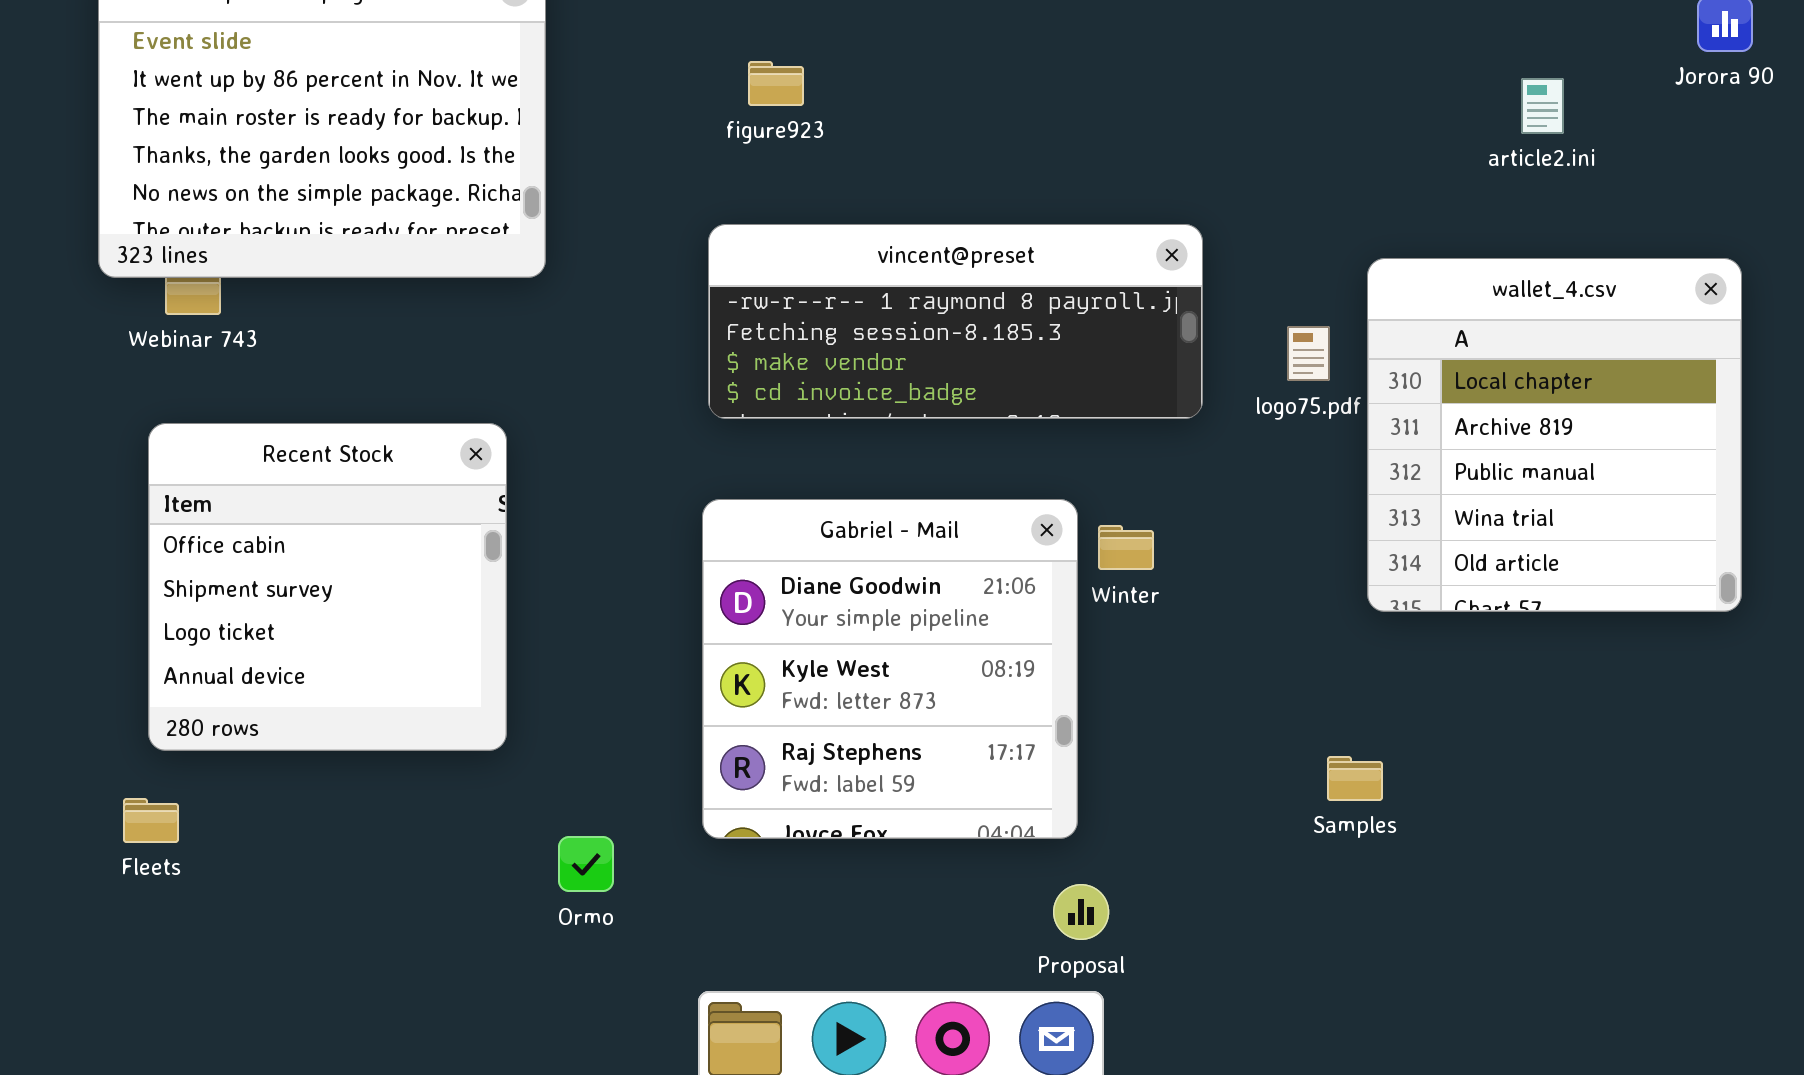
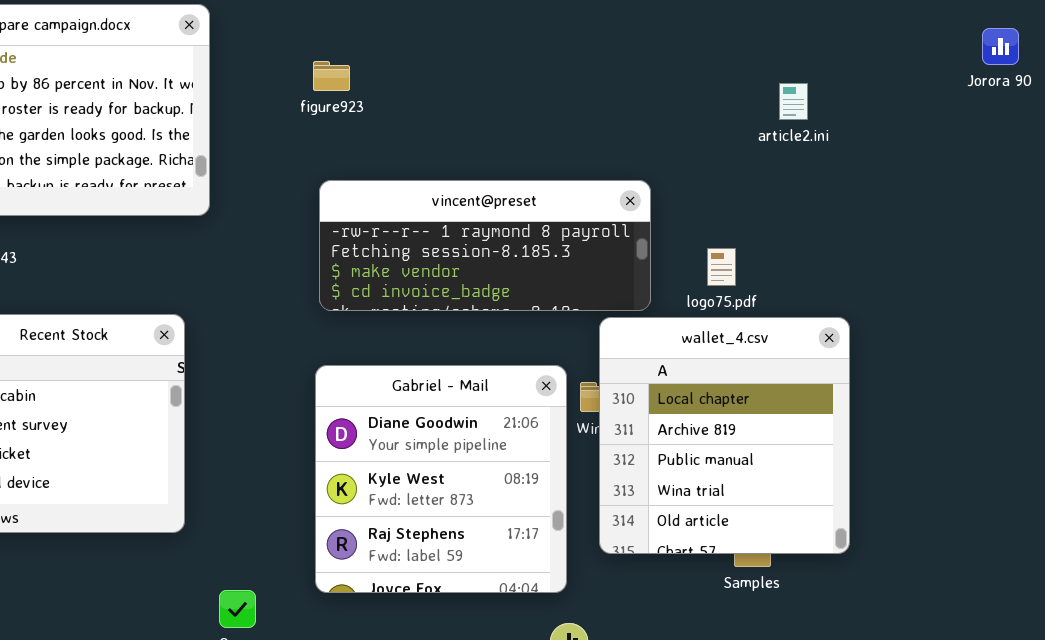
figure923: [748,61,804,106] -> [313,61,350,91], moved
article2.ini: [1521,78,1564,134] -> [779,83,808,120], moved
wallet_4.csv: [1367,258,1742,612] -> [599,317,850,554], moved

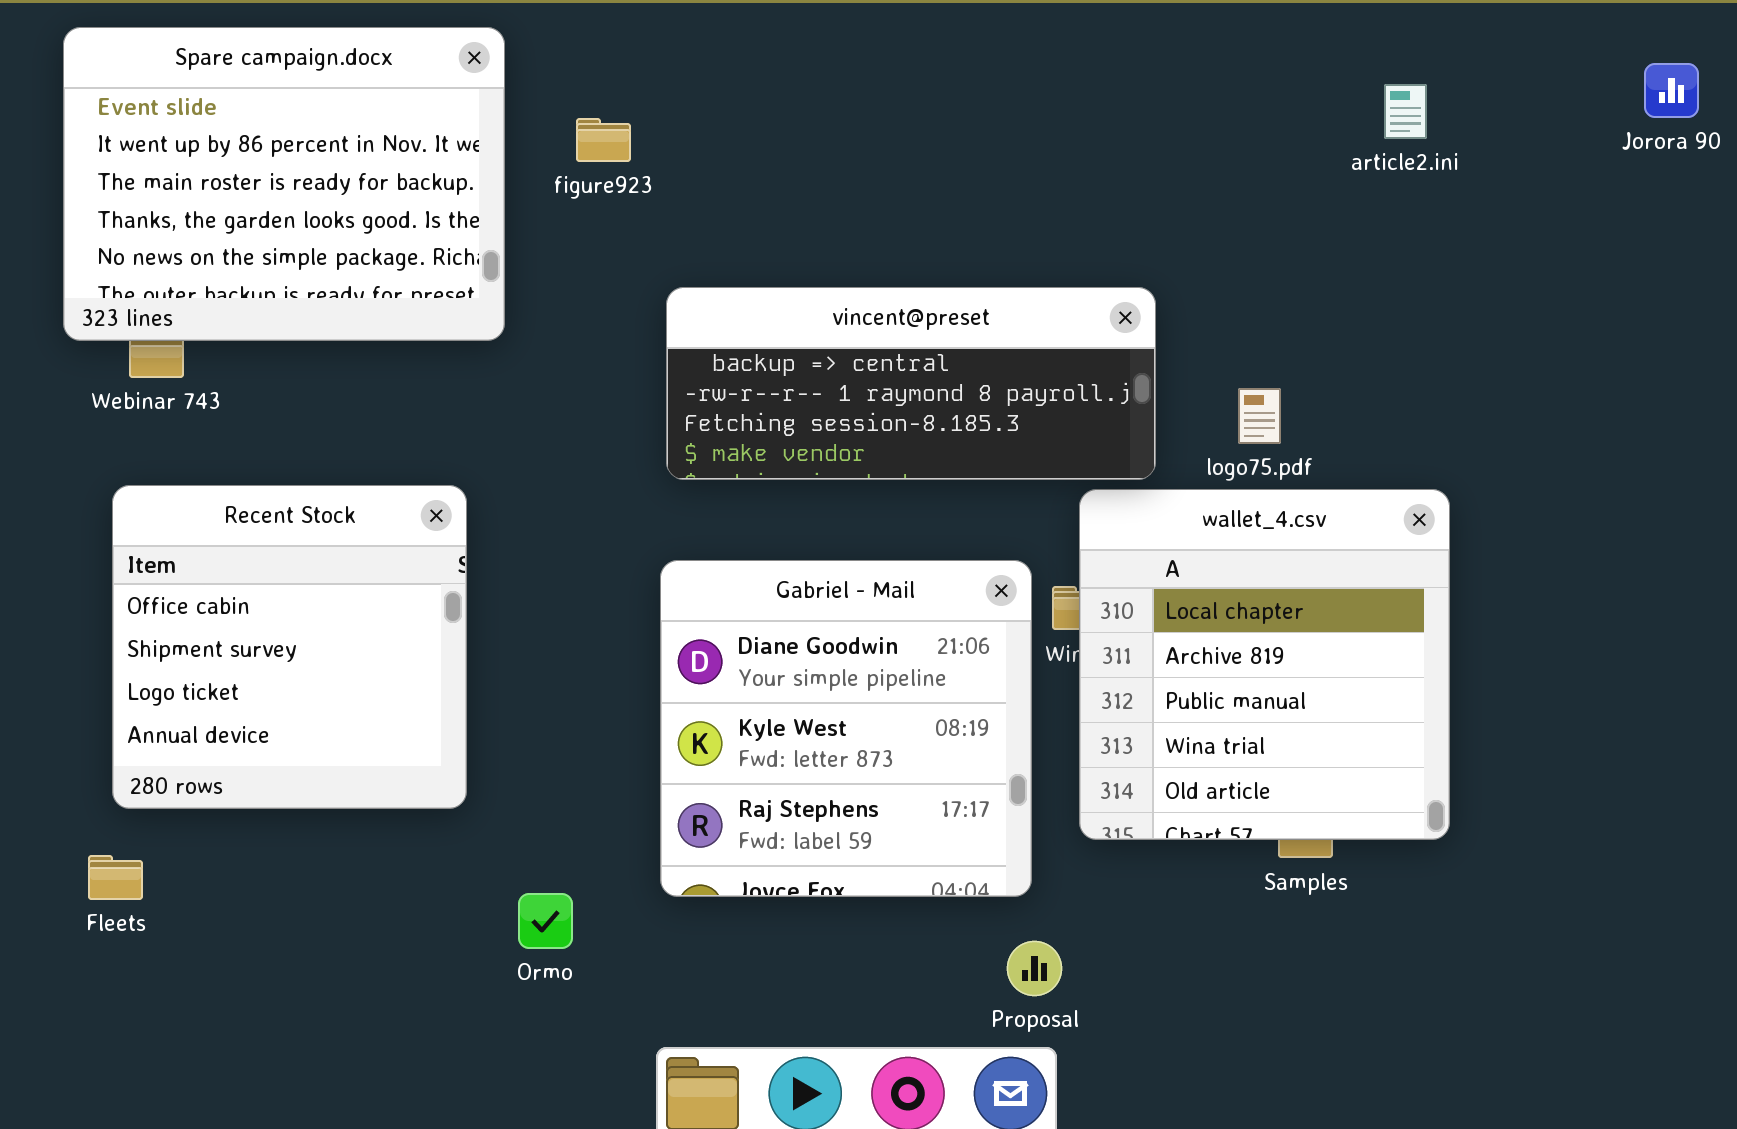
figure923: [313,61,350,91] -> [576,118,631,162], moved
article2.ini: [779,83,808,120] -> [1384,84,1427,139], moved
vincent@preset: [319,180,651,311] -> [666,287,1156,480], scrolled up 1 row

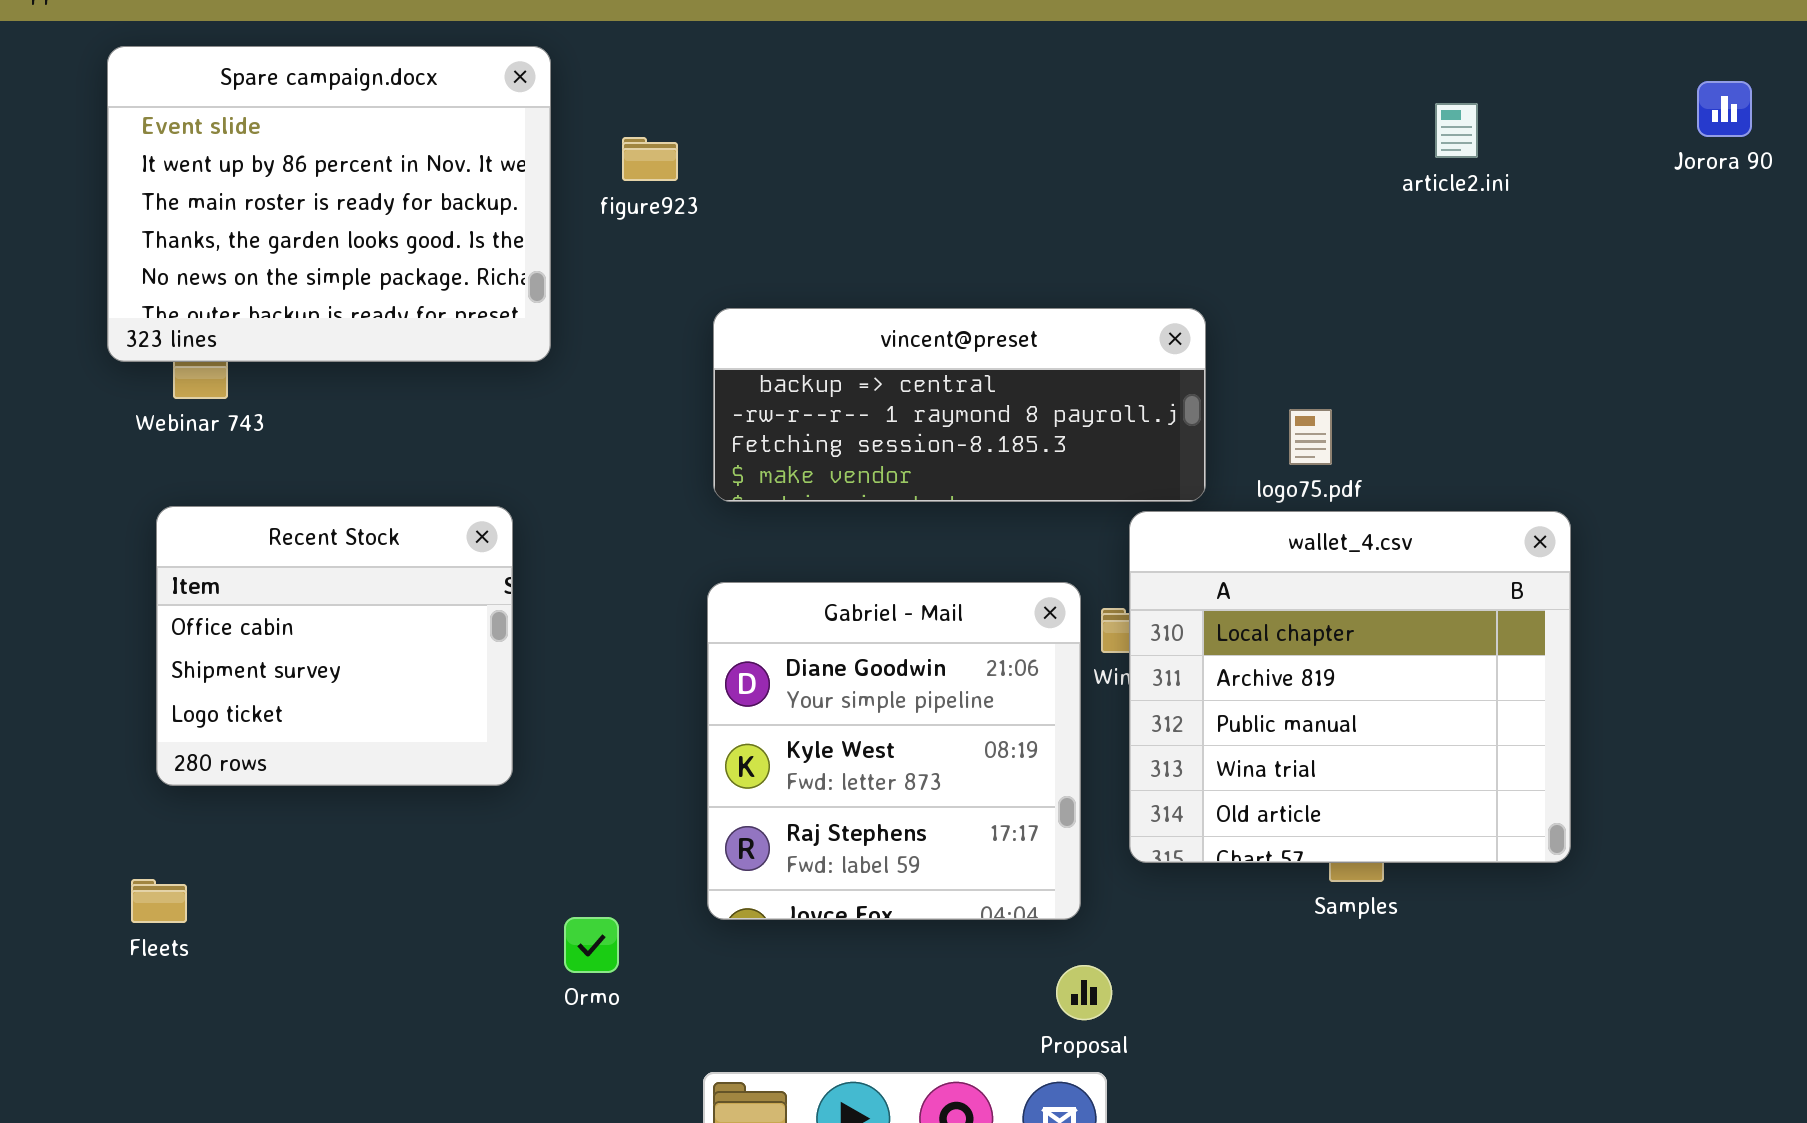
Recent Stock: [112,485,467,809] -> [156,506,513,786], resized
wallet_4.csv: [1079,489,1450,840] -> [1129,511,1571,863], resized

